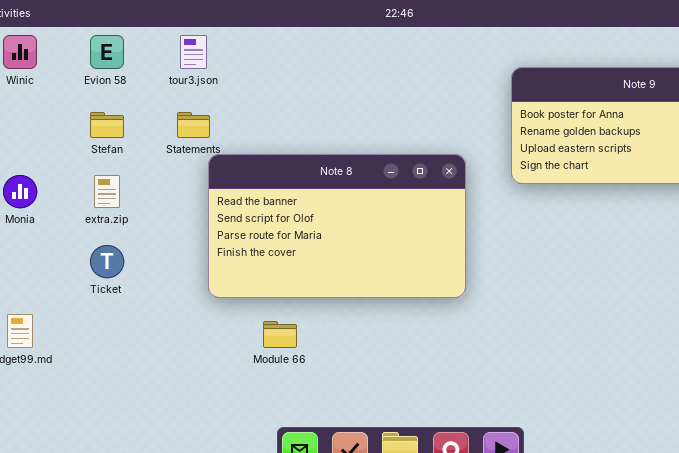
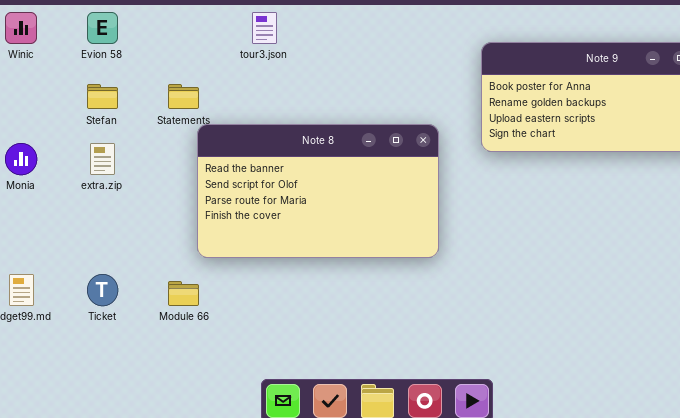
tour3.json: [180,35,207,69] -> [252,12,277,44], moved
Ticket: [90,245,124,278] -> [87,274,118,306], moved
Module 66: [263,321,297,348] -> [168,281,199,306], moved

